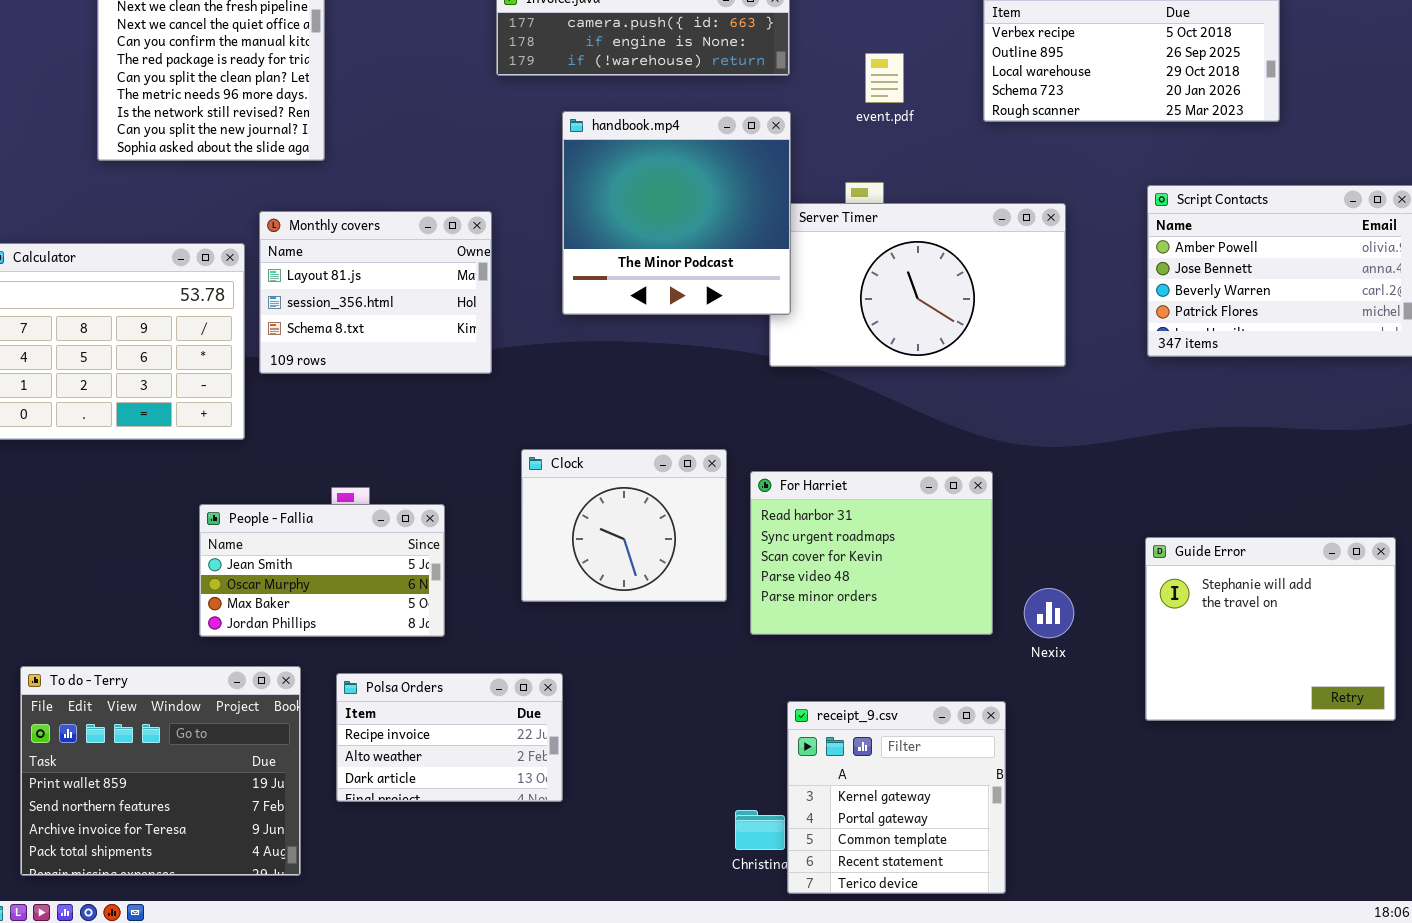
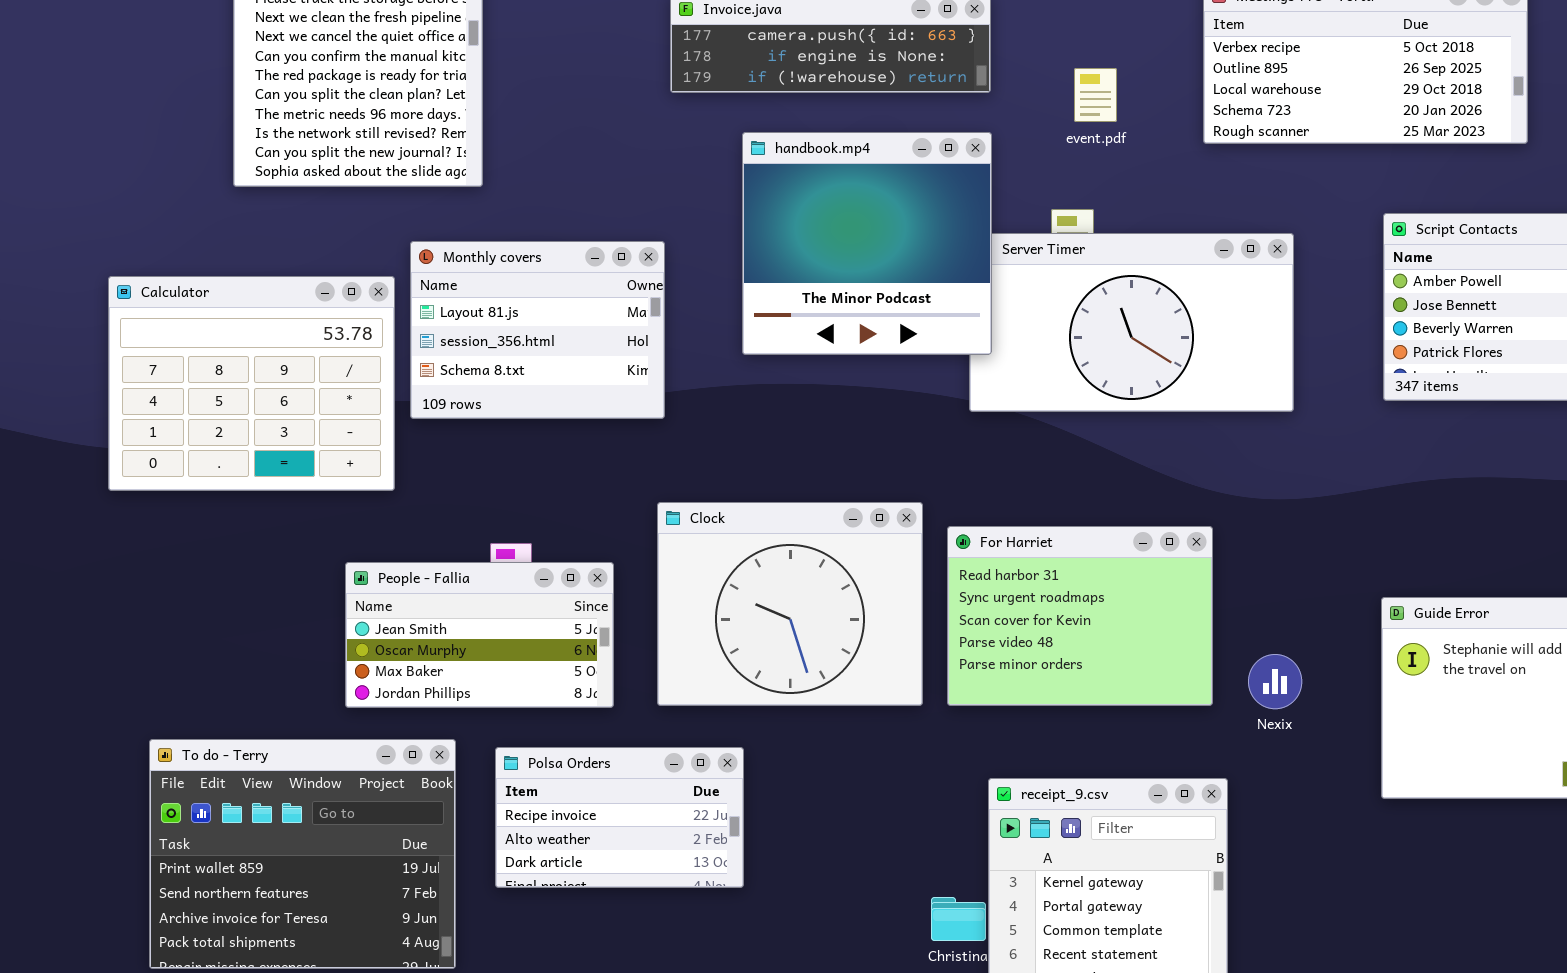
Clock: [521,449,727,602] -> [657,502,923,706], resized

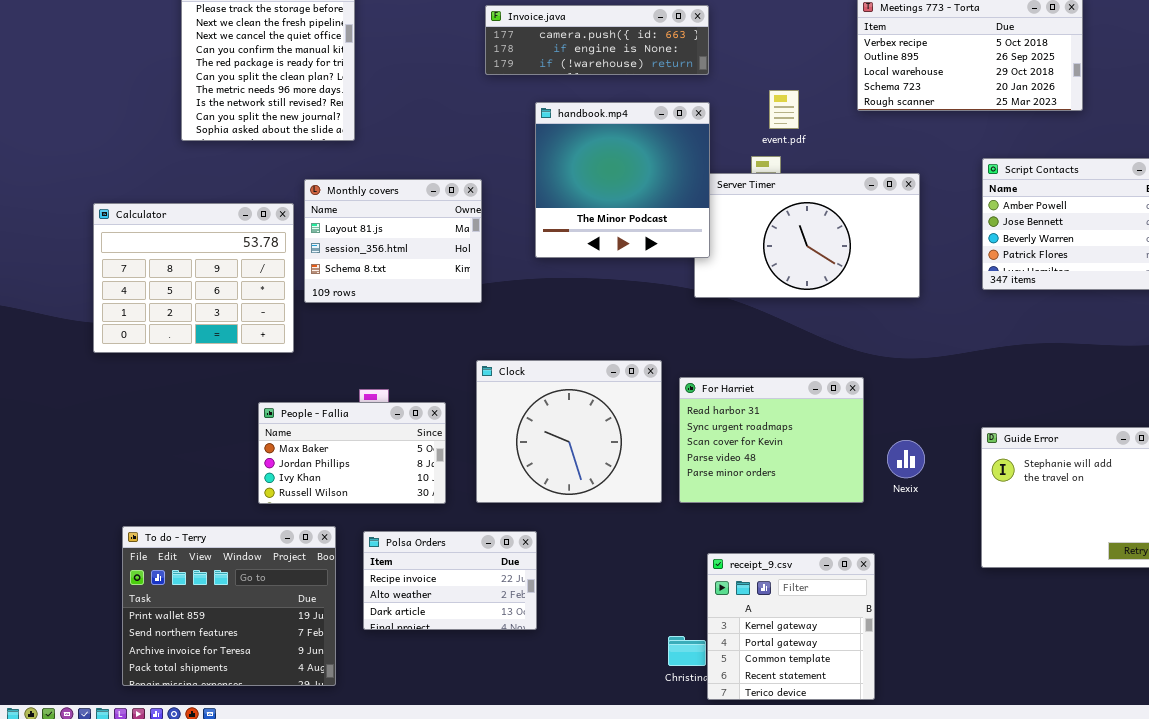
event.pdf: [1074,68,1117,122] -> [769,90,799,129], moved
People - Fallia: [345,562,614,708] -> [258,402,446,504], scrolled down 2 rows
Nexix: [1248,654,1302,709] -> [887,440,925,478], moved

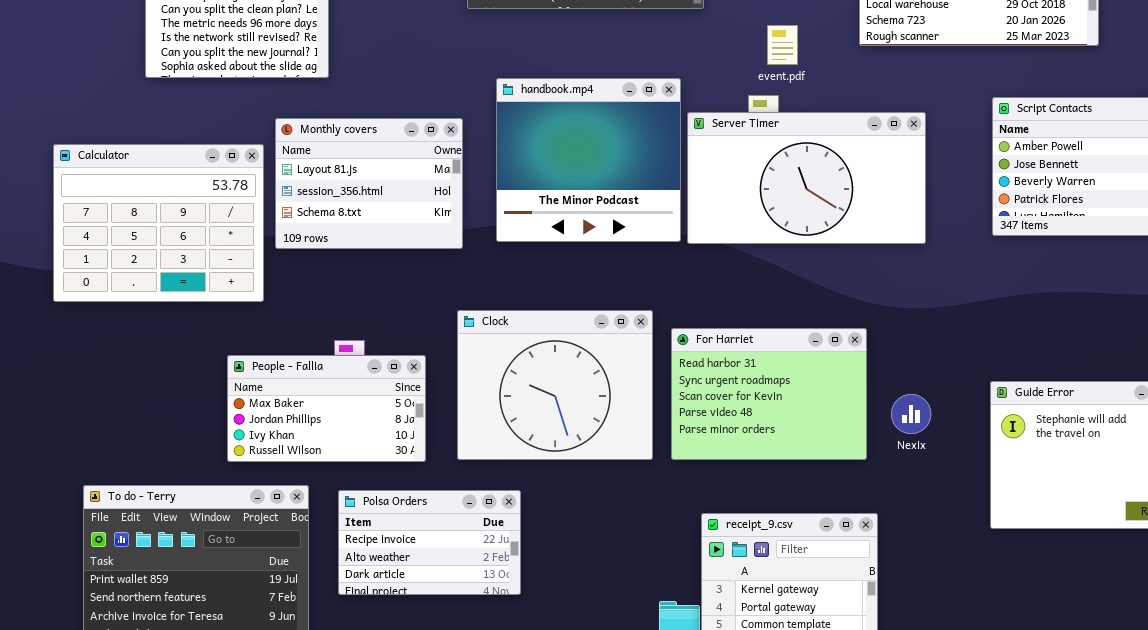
handbook.mp4: [535,102,710,258] -> [496,78,681,242], moved

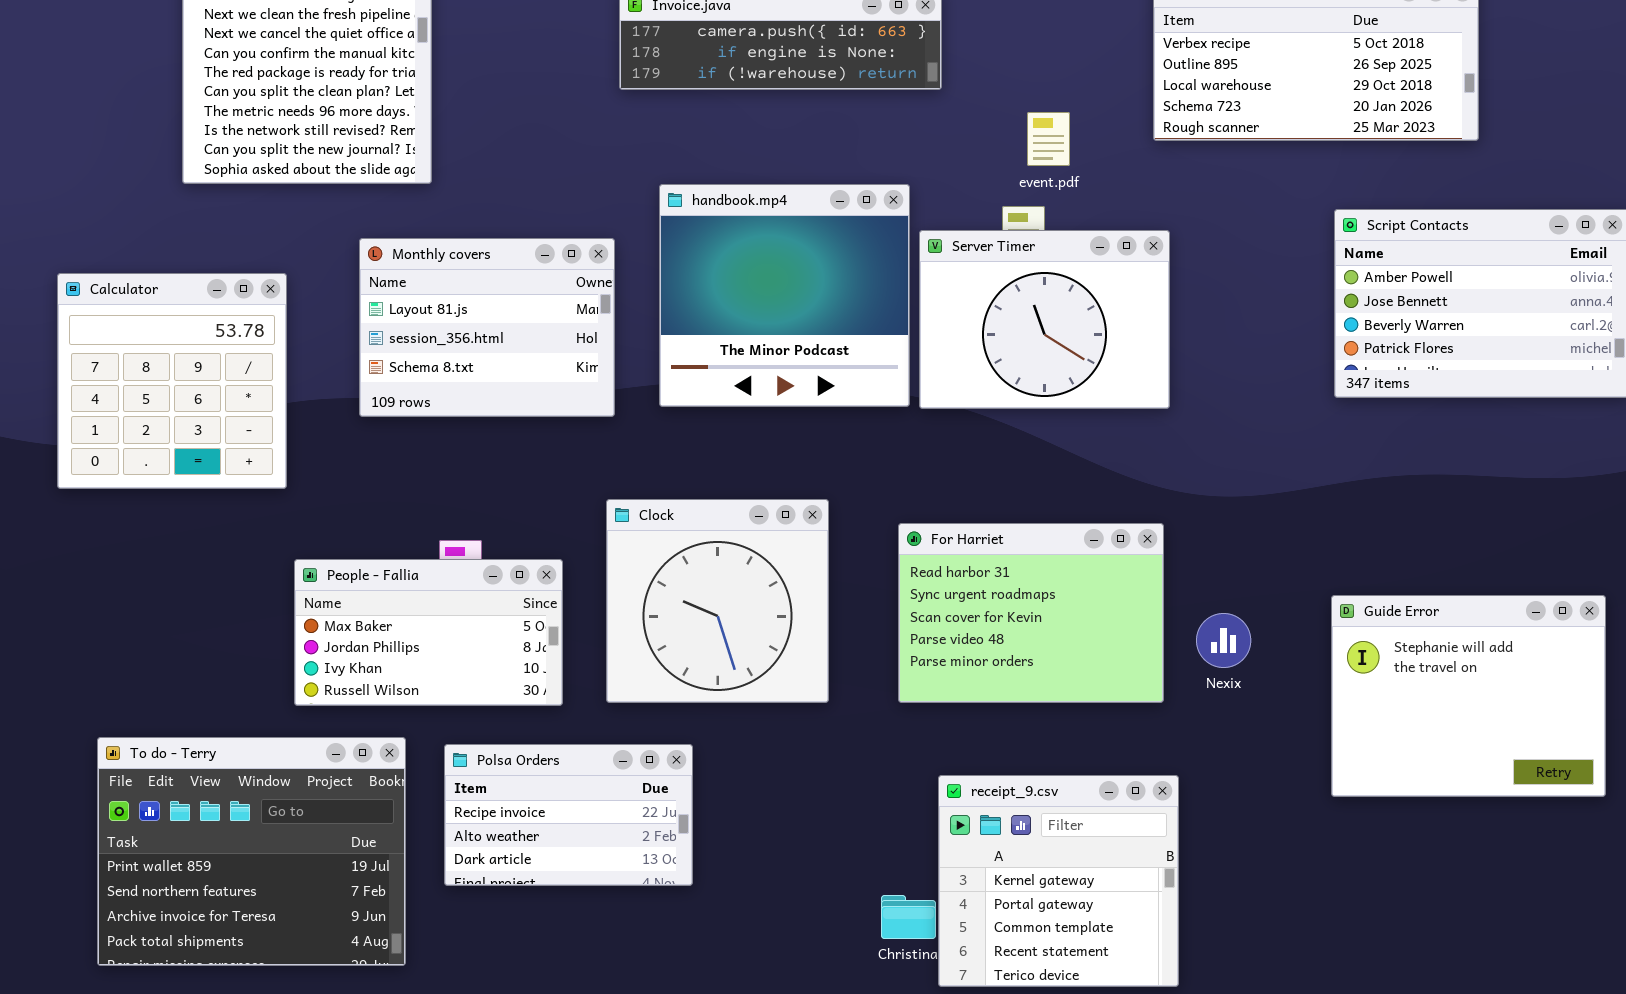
Server Timer: [687,112,926,244] -> [919,230,1170,409], resized
Calculator: [53,144,264,302] -> [57,273,287,489], resized
Clock: [457,310,653,460] -> [606,499,829,703], resized

